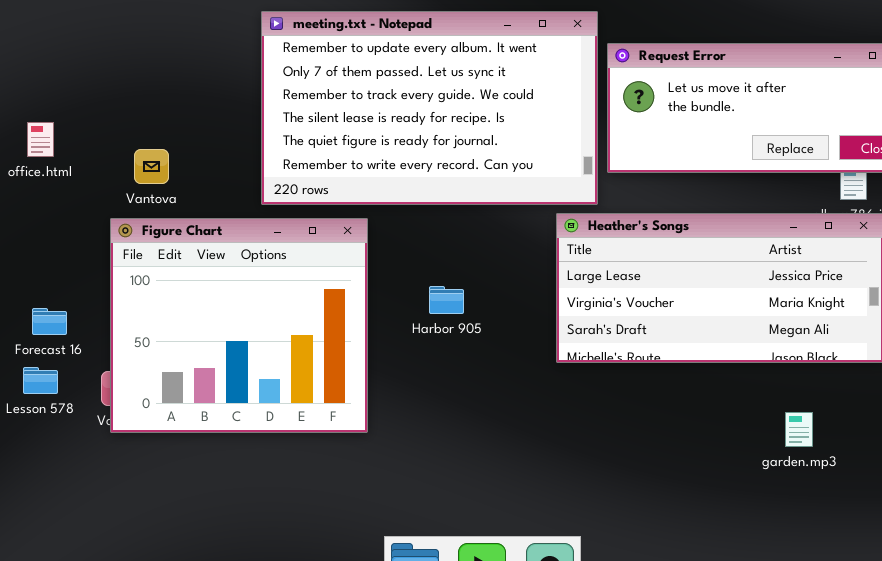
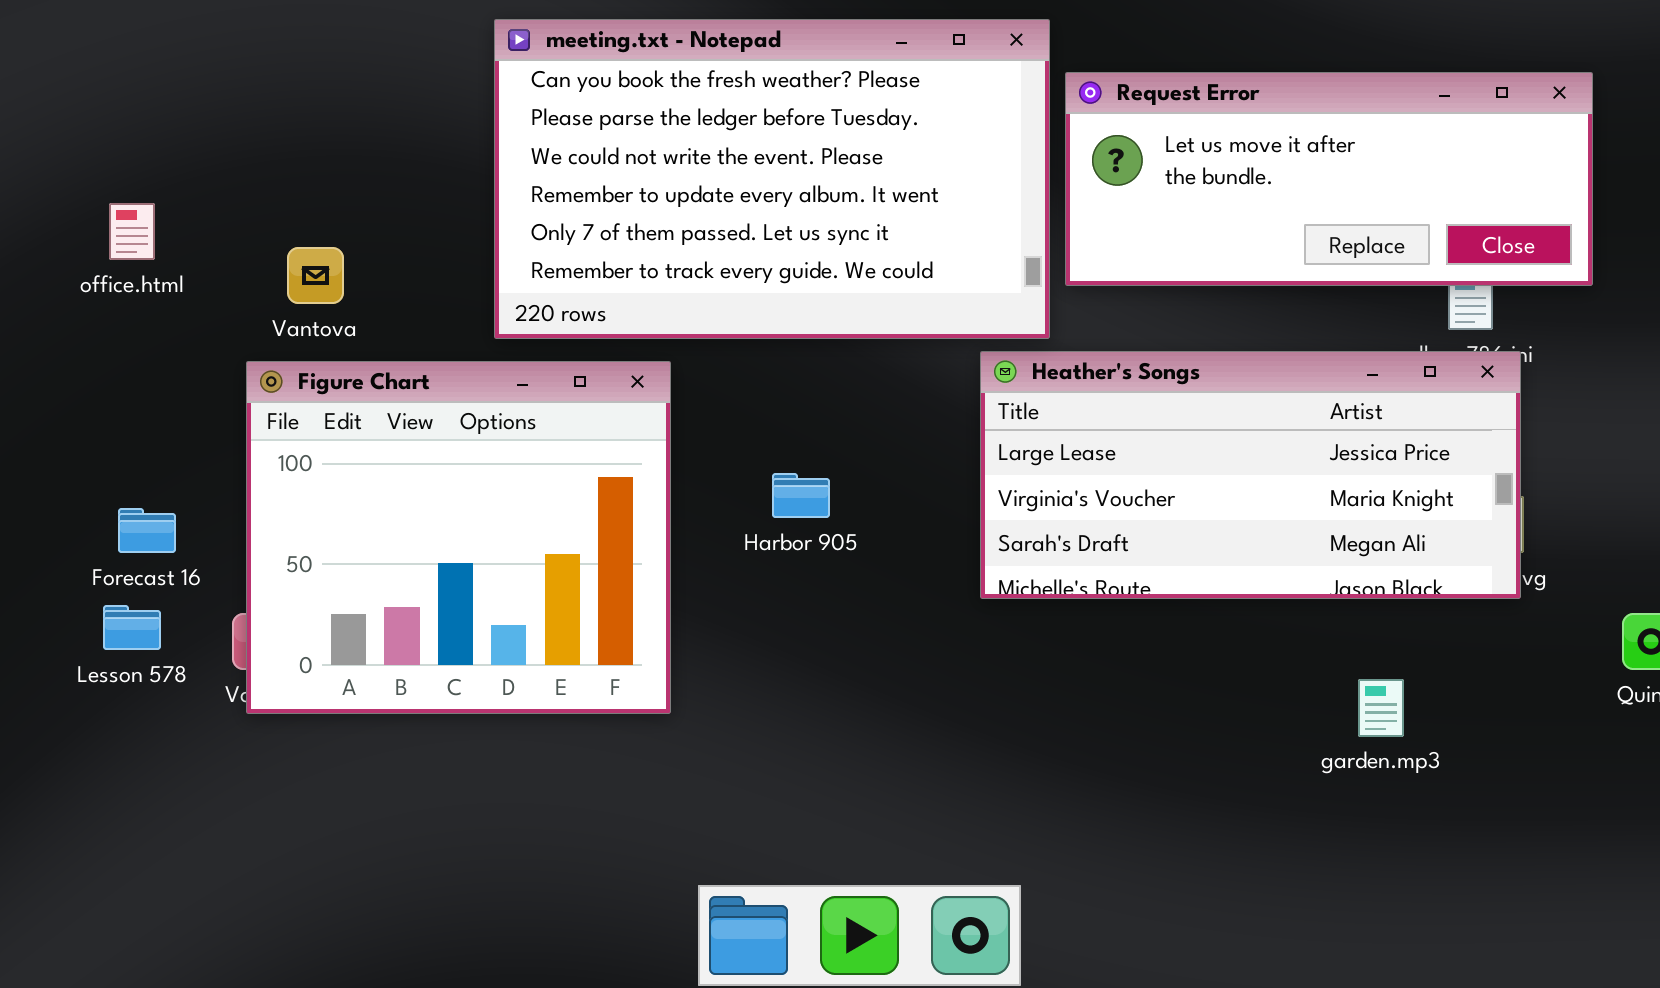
meeting.txt - Notepad: [261,11,598,205] -> [494,19,1050,339], scrolled up 3 rows

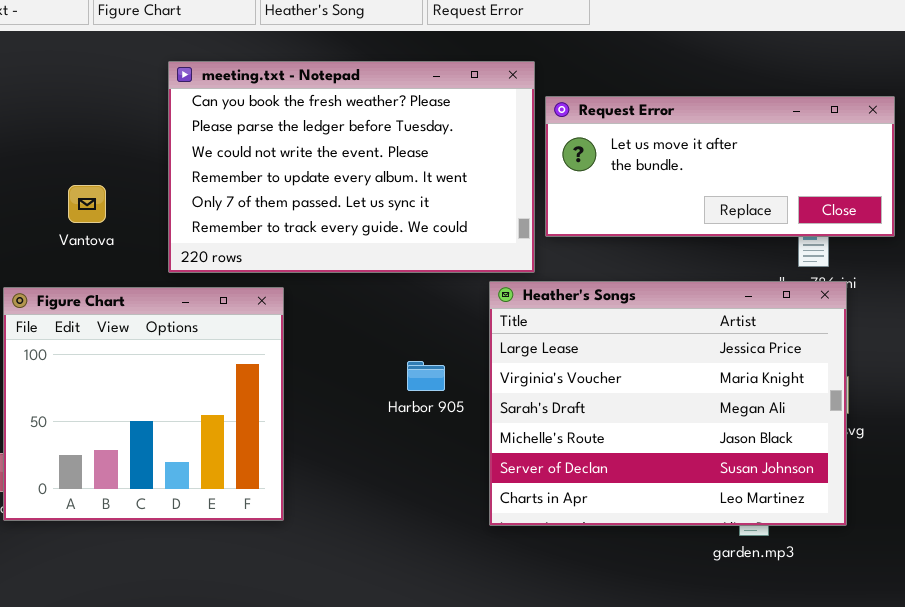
Vantova: [287,247,344,304] -> [68,185,106,223], moved
Heather's Songs: [980,351,1521,599] -> [489,281,847,526], resized
Harbor 905: [772,473,830,518] -> [407,361,445,391], moved

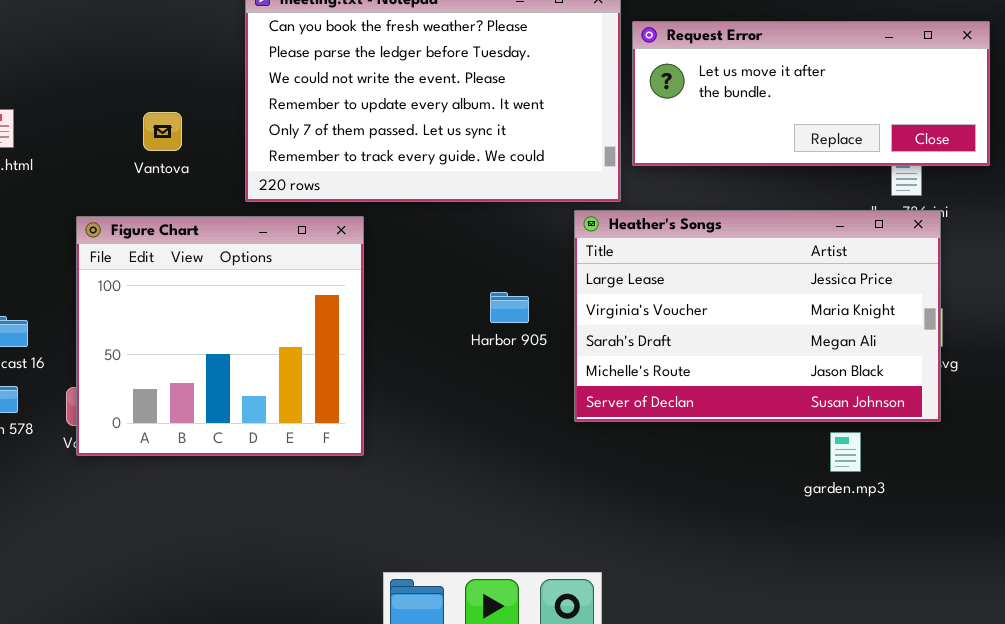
Heather's Songs: [489,281,847,526] -> [574,210,941,422], resized

